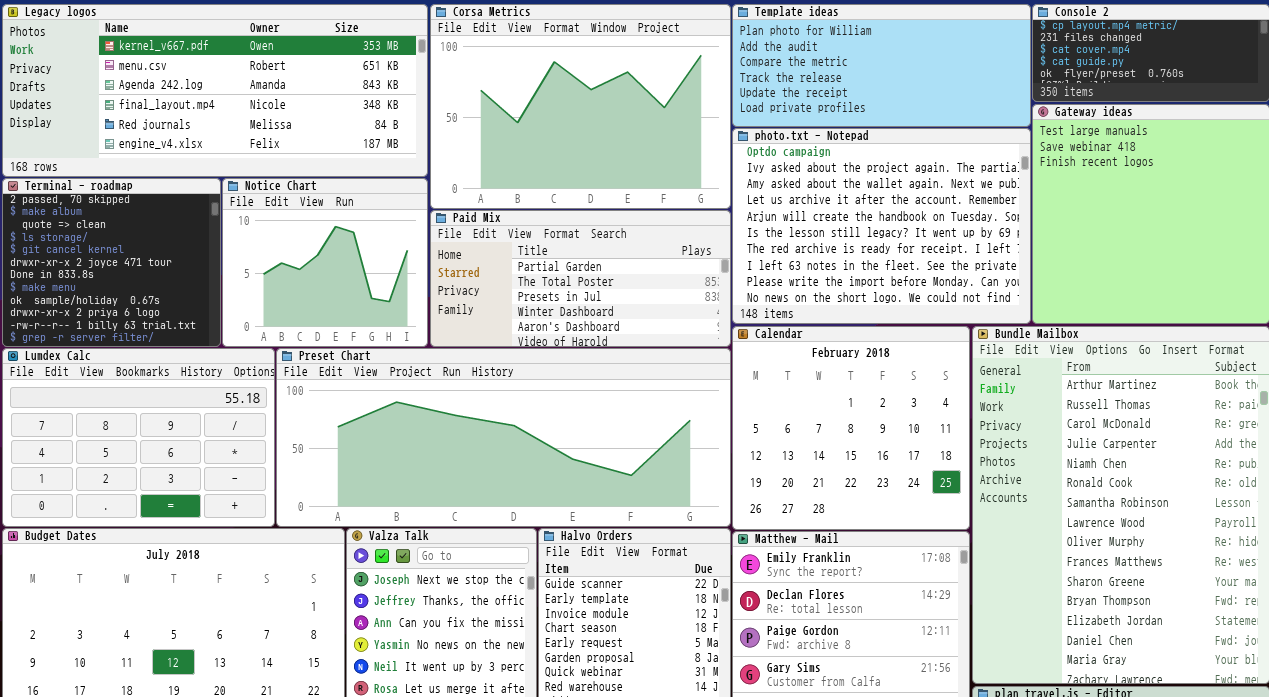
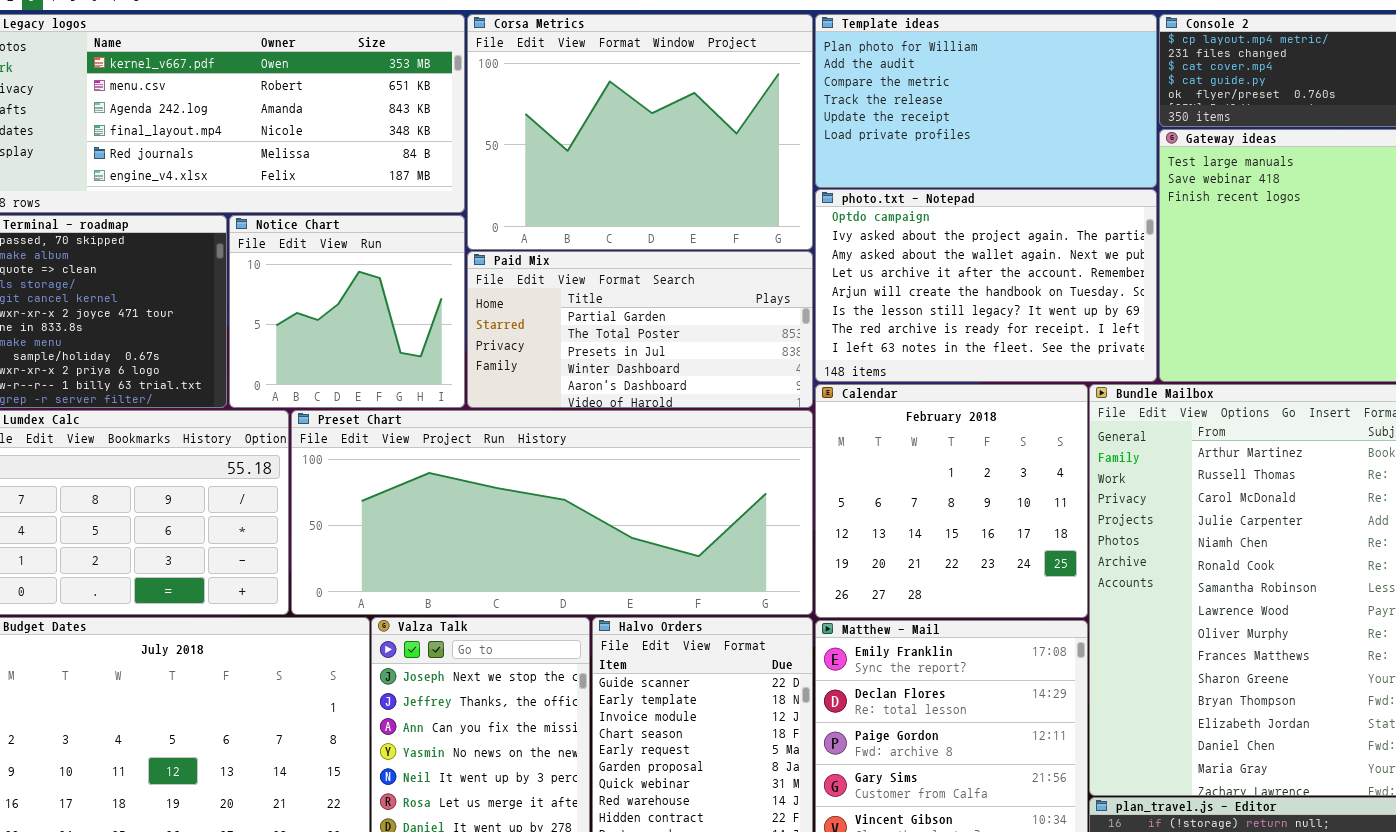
Template ideas: [732,4,1031,127] -> [815,14,1157,188], resized
photo.txt - Notepad: [732,128,1031,324] -> [815,189,1157,382], resized

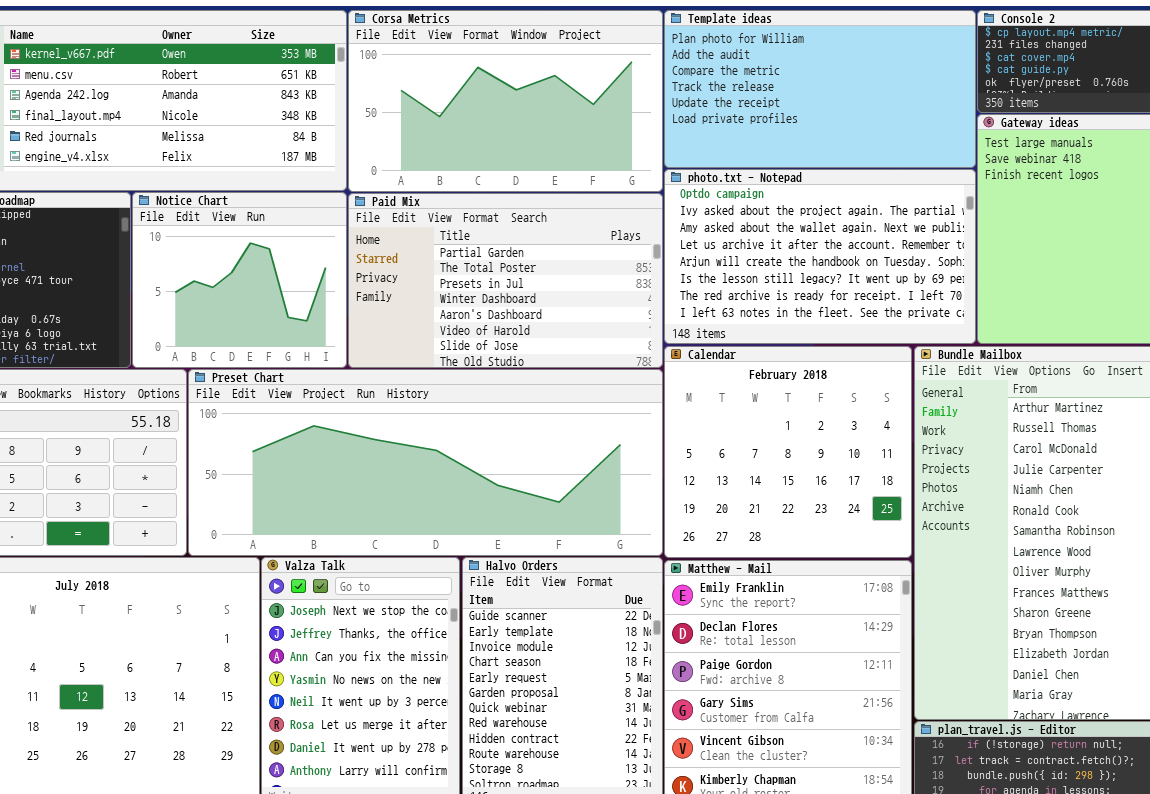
Corsa Metrics: [467,14,813,250] -> [348,10,663,192], resized
Paid Mix: [467,251,813,408] -> [348,193,663,368], resized

